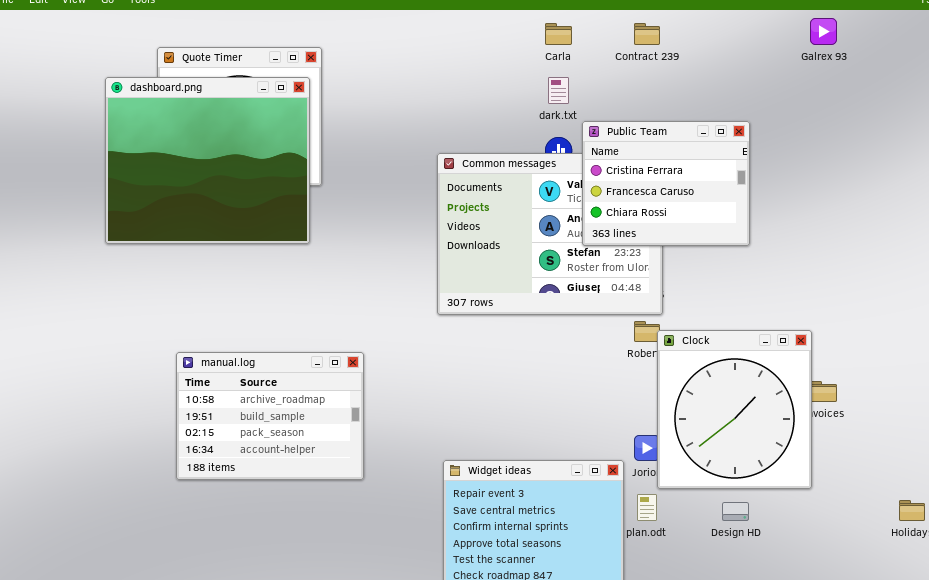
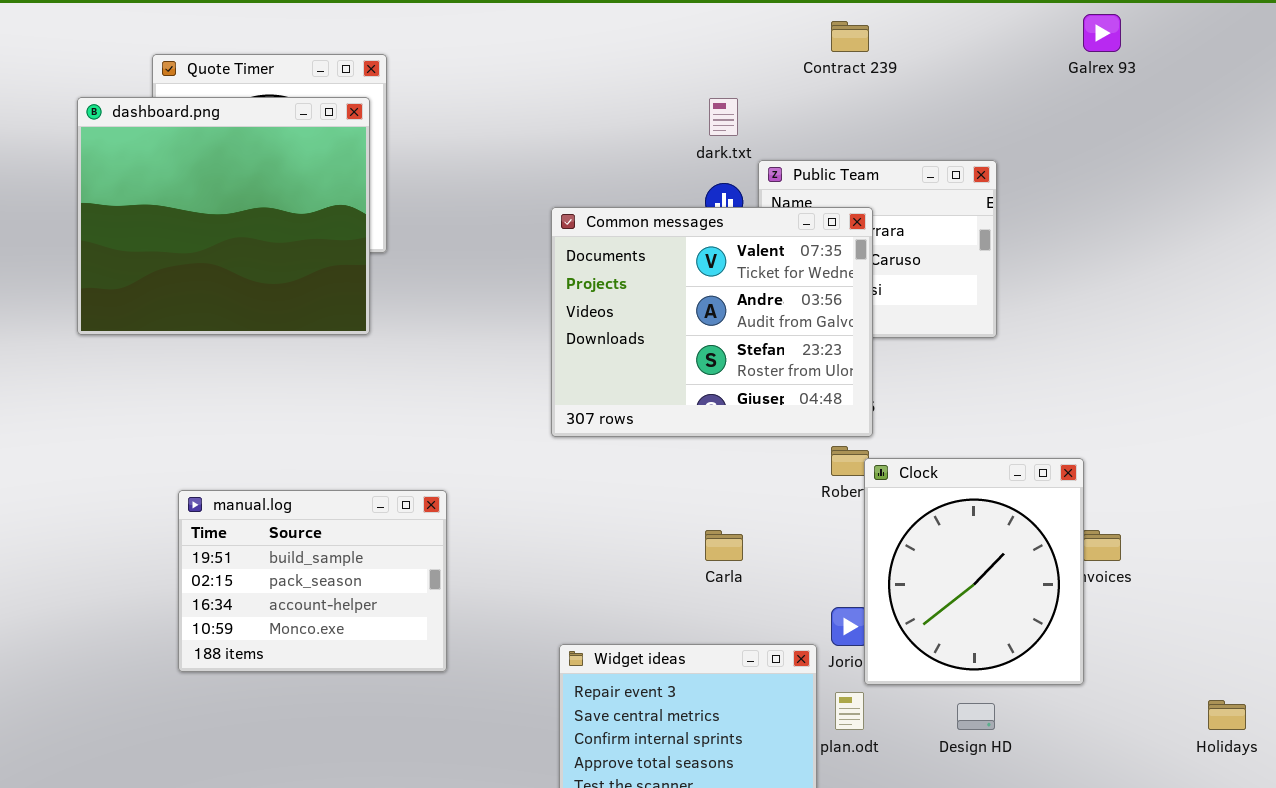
Carla: [545,23,572,45] -> [705,530,743,561], moved
Common messages: [437,153,663,315] -> [551,207,873,437], raised
manual.log: [176,352,364,480] -> [178,490,447,672], scrolled down 1 row

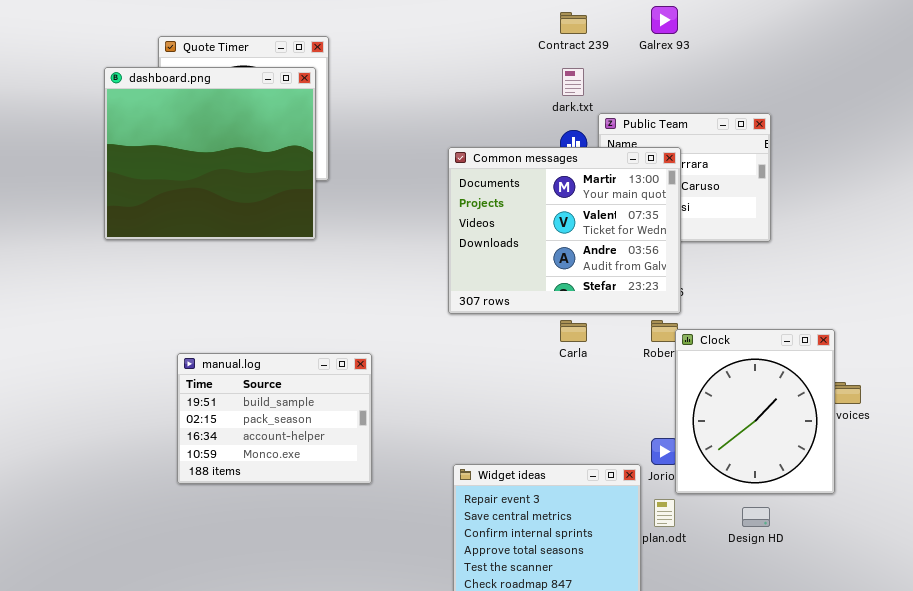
Galrex 93: [1083,14,1121,52] -> [651,6,678,34], moved
Contract 239: [831,21,869,52] -> [560,12,587,34], moved
Common messages: [551,207,873,437] -> [448,147,681,314], scrolled up 1 row
Carla: [705,530,743,561] -> [560,320,587,342], moved

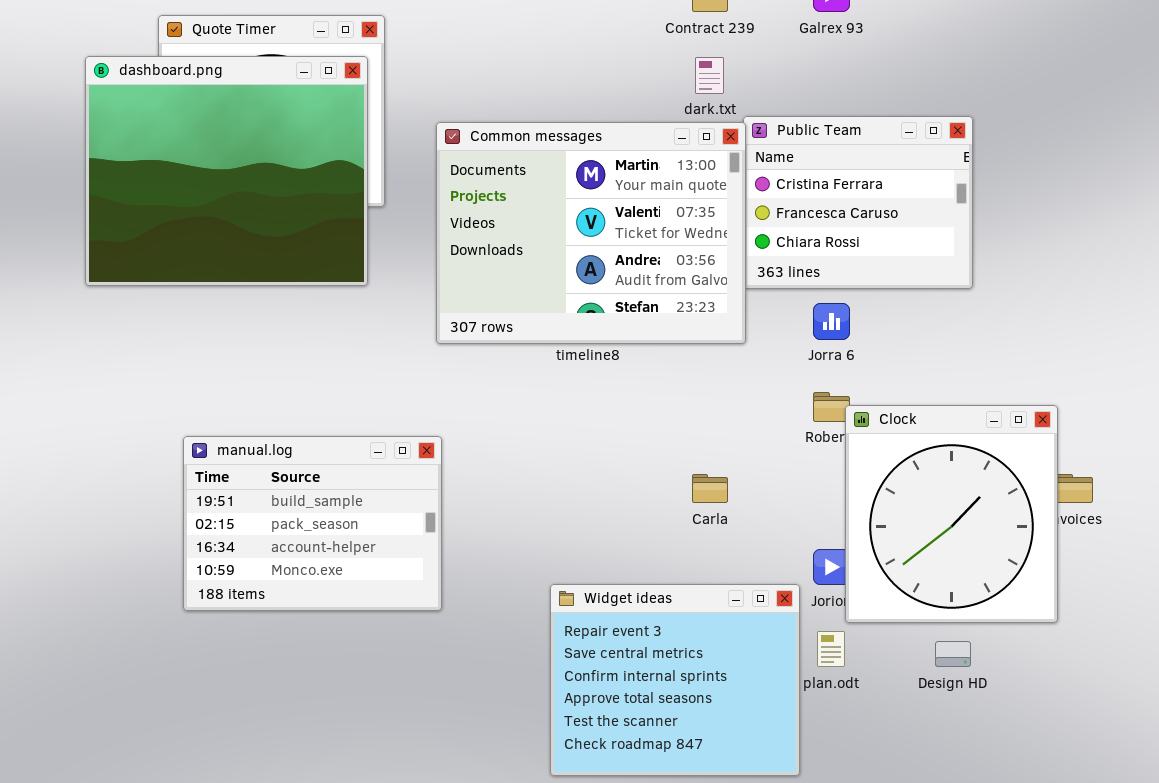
Common messages: [448,147,681,314] -> [436,122,746,344], moved
Carla: [560,320,587,342] -> [692,474,728,503], moved

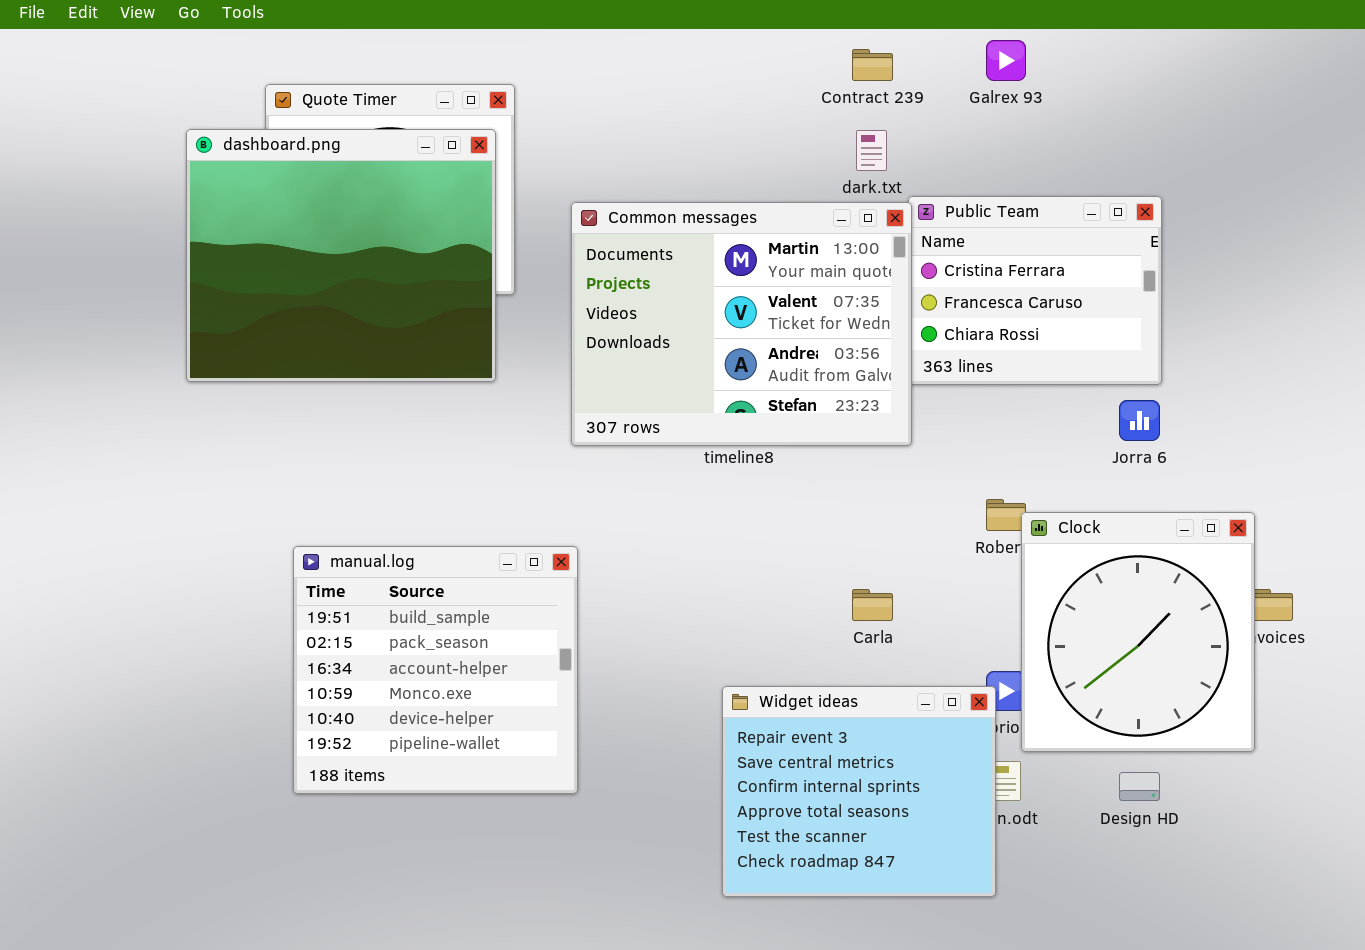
Jorra 6: [813,303,850,340] -> [1119,400,1160,441], moved
manual.log: [183,436,442,611] -> [293,546,578,794], resized
Widget ideas: [550,584,800,776] -> [722,686,996,897], moved

